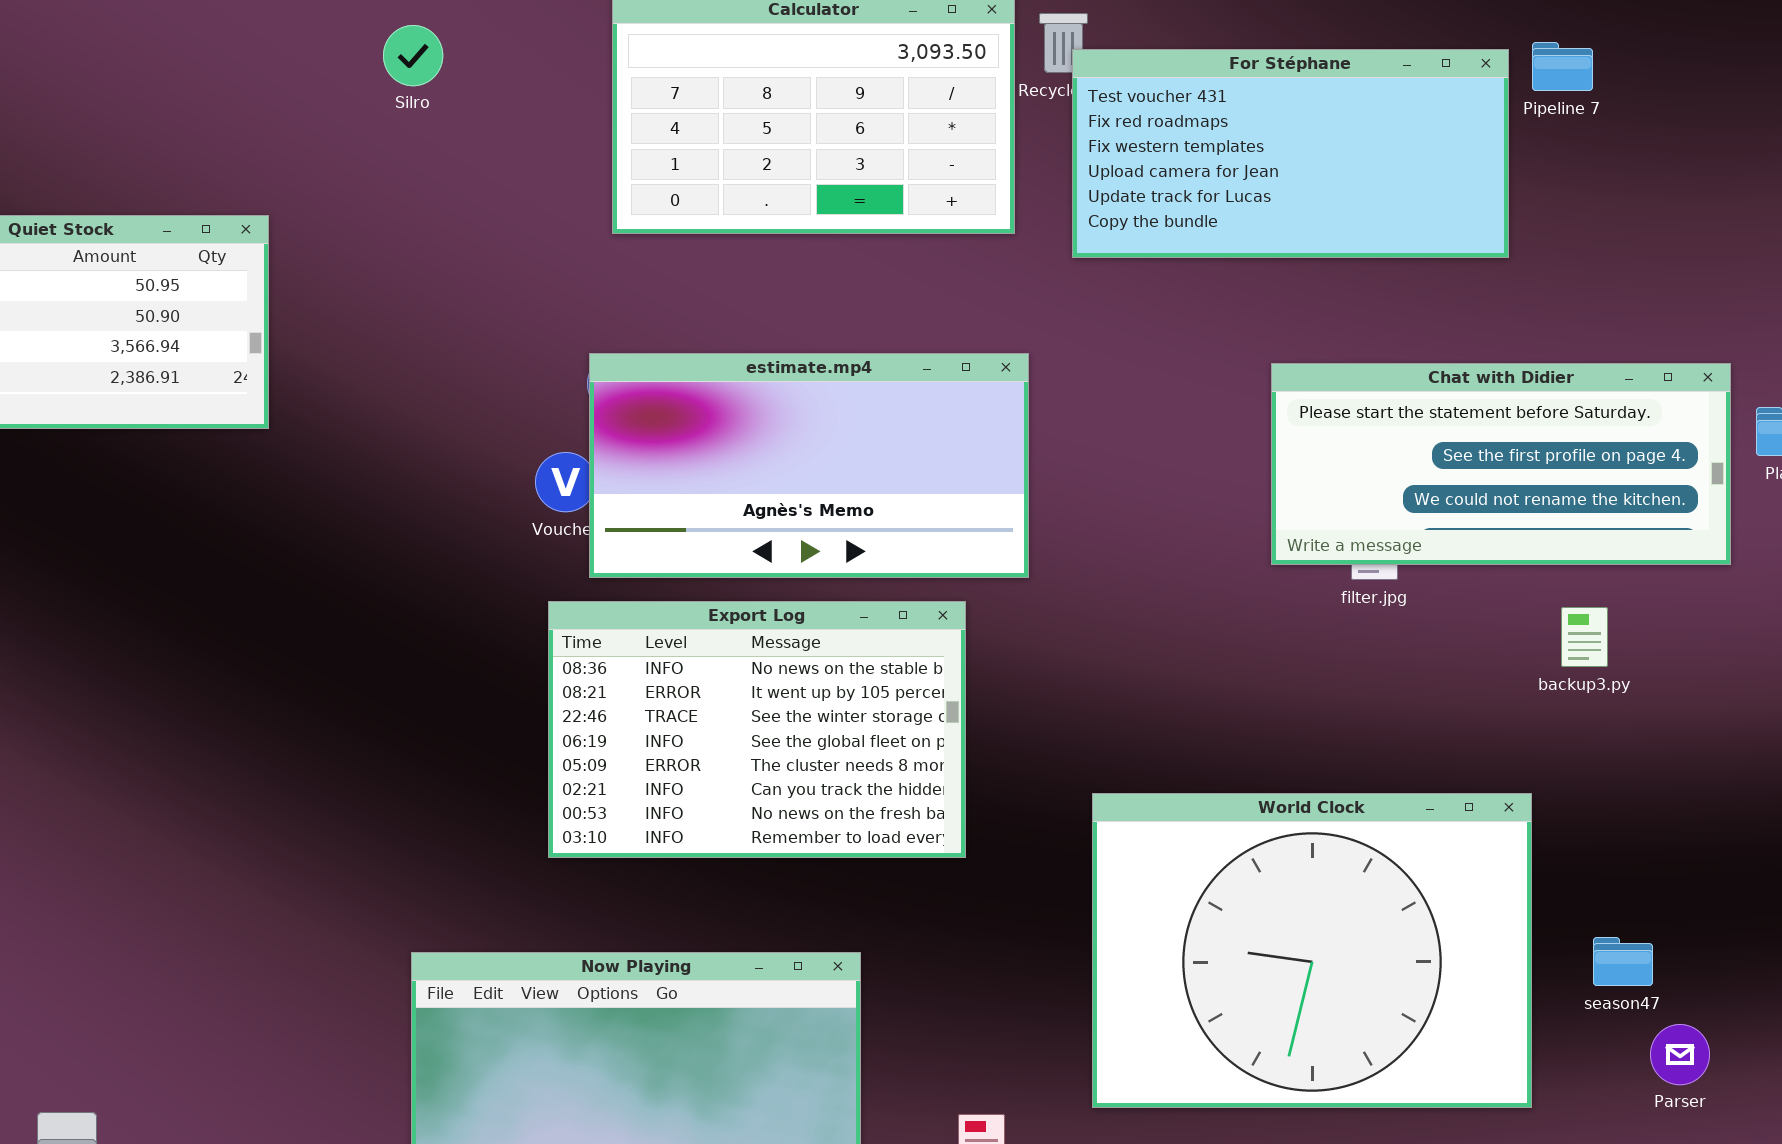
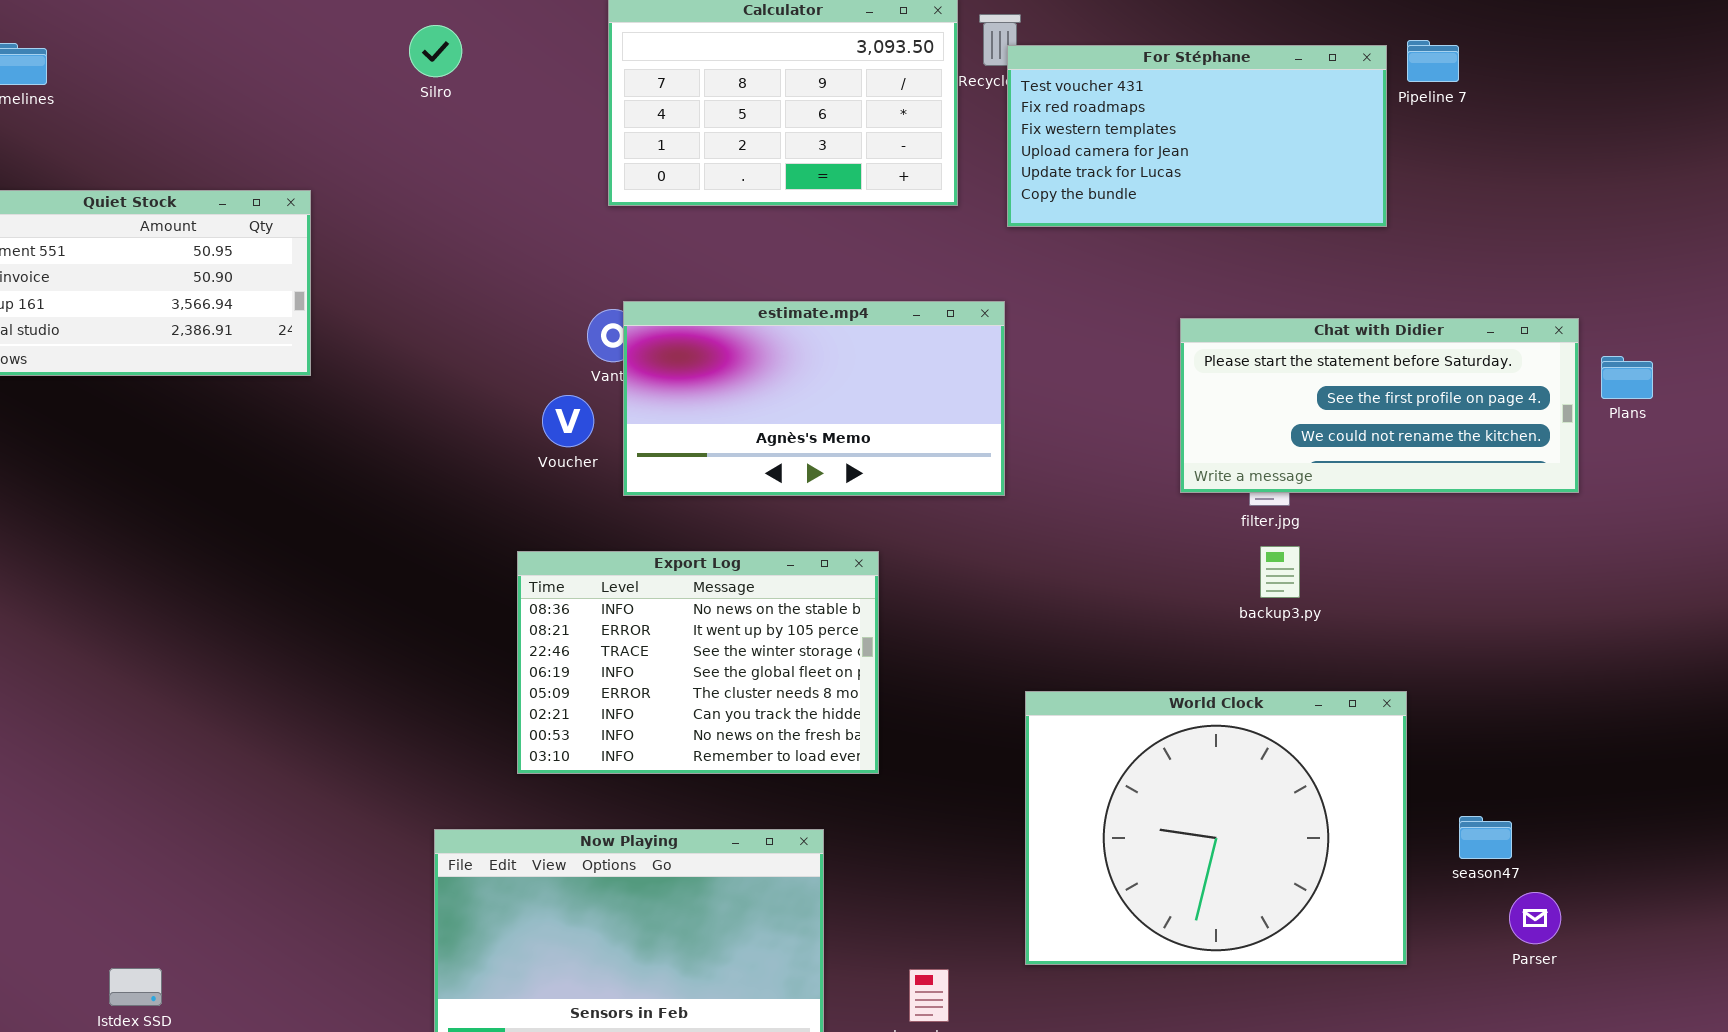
estimate.mp4: [589,353,1029,578] -> [623,301,1005,496], moved
Export Log: [548,601,966,858] -> [517,551,879,774], moved
backup3.py: [1561,607,1608,667] -> [1260,546,1300,598], moved

